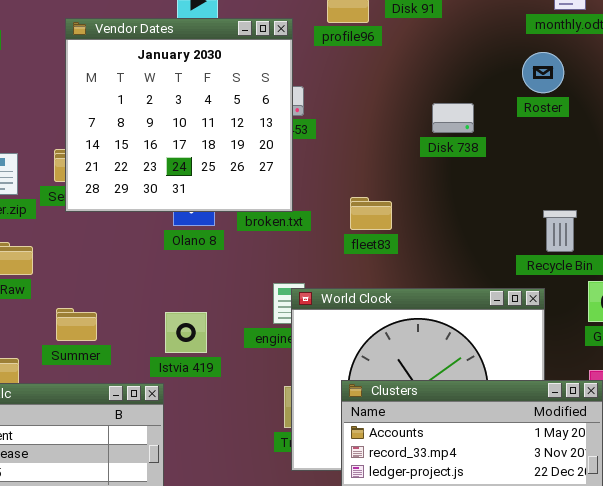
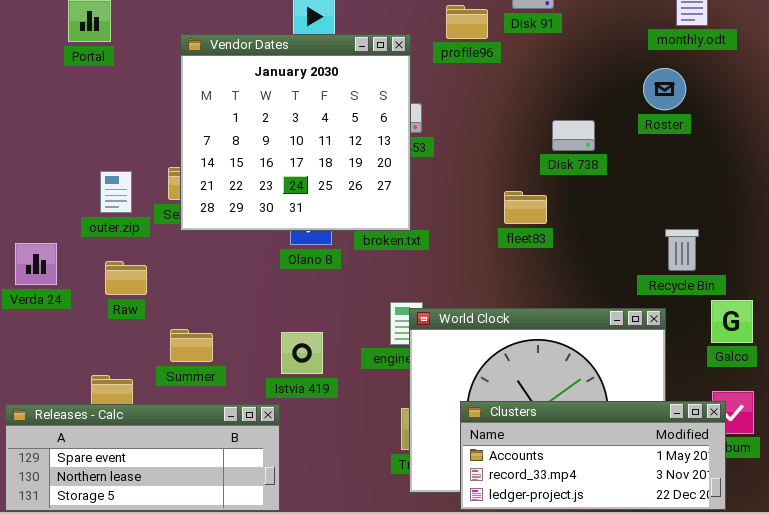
fleet83: [350,197,392,230] -> [504,191,547,224], moved

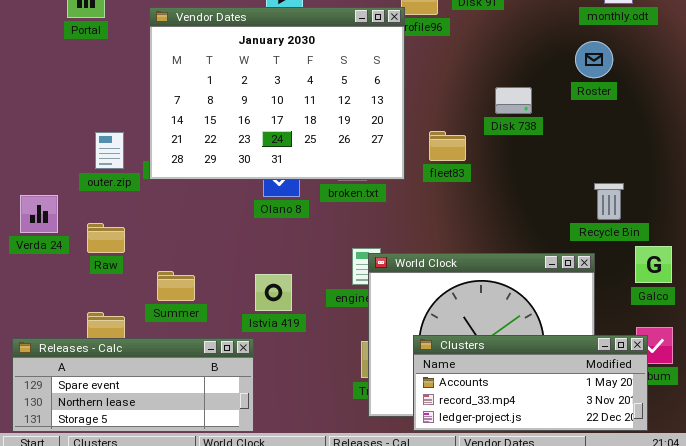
Vendor Dates: [180,34,411,231] -> [149,7,405,180], moved, resized
fleet83: [504,191,547,224] -> [429,131,466,161], moved
Raw: [105,261,147,295] -> [87,223,125,253], moved

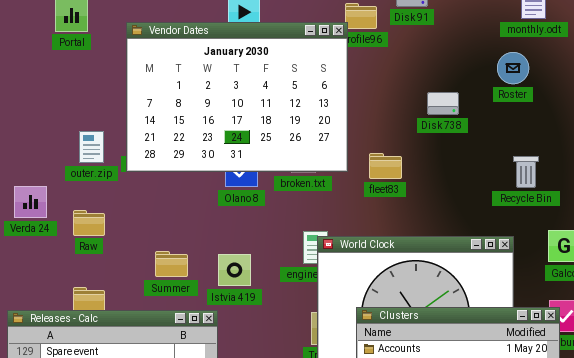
fleet83: [429,131,466,161] -> [369,153,402,179], moved
Recycle Bin: [594,183,624,220] -> [513,156,539,188], moved
Summer: [157,271,195,301] -> [155,251,188,277], moved

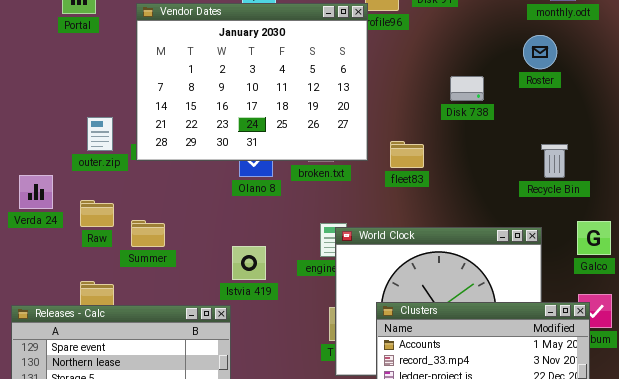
Summer: [155,251,188,277] -> [131,220,165,247], moved

